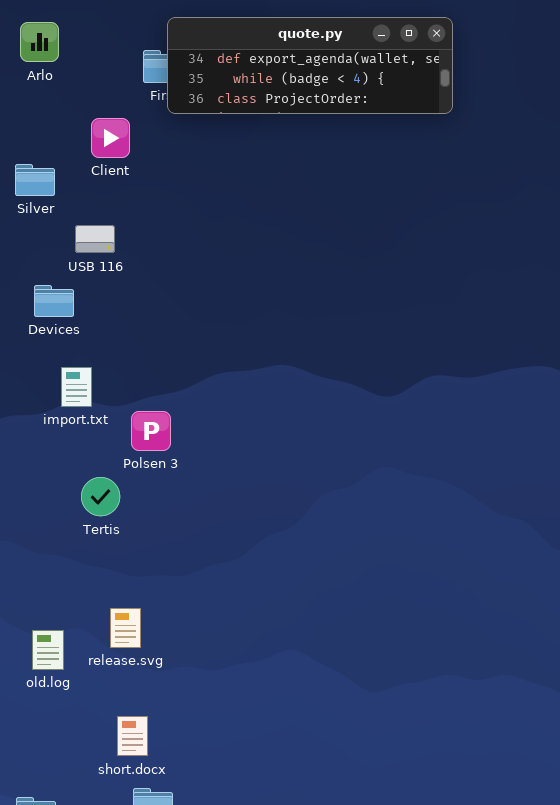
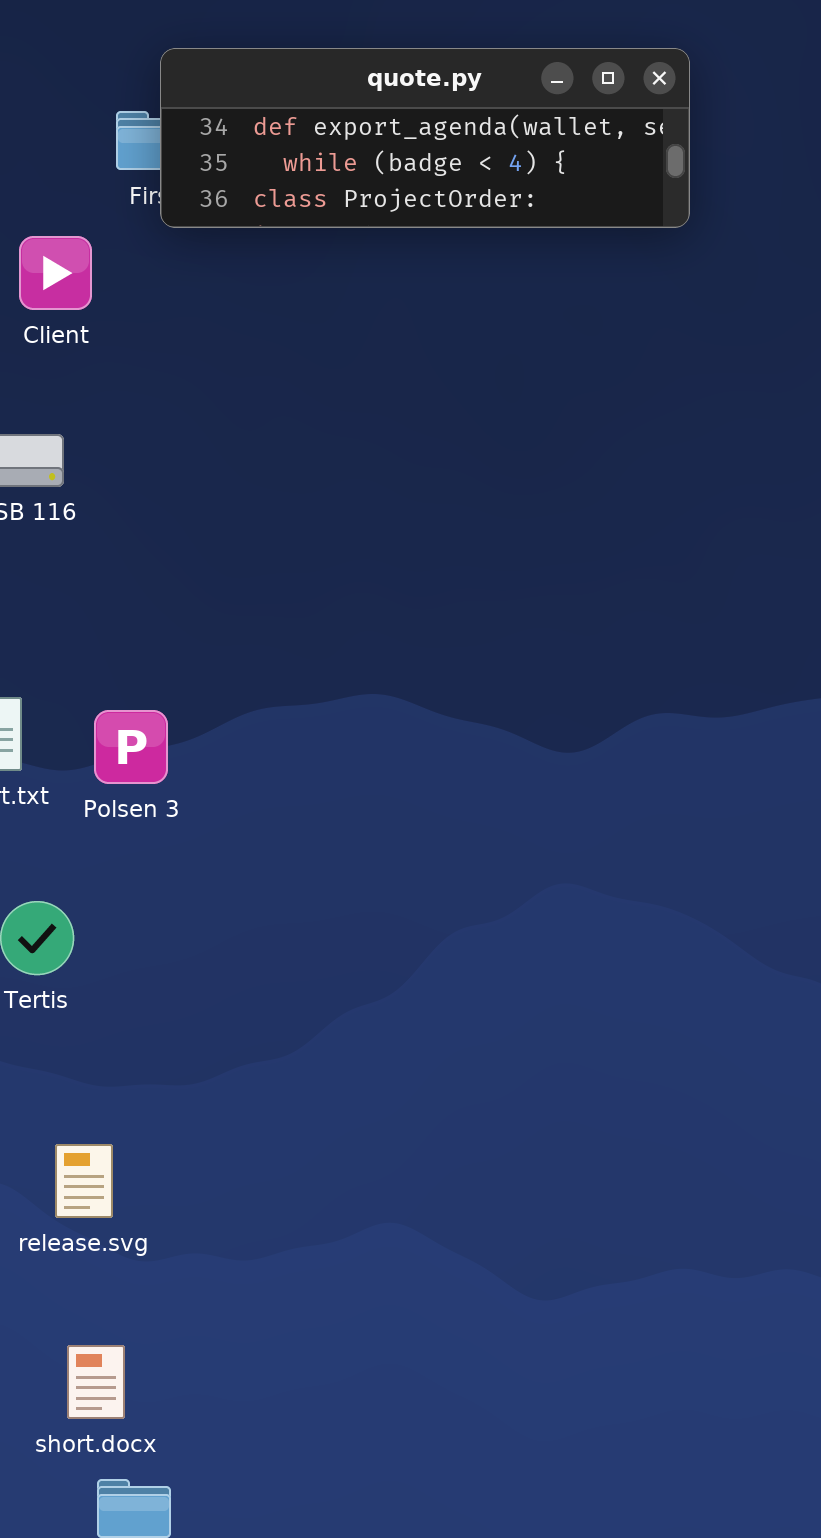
Polsen 3: [131,411,171,451] -> [94,710,168,784], moved

